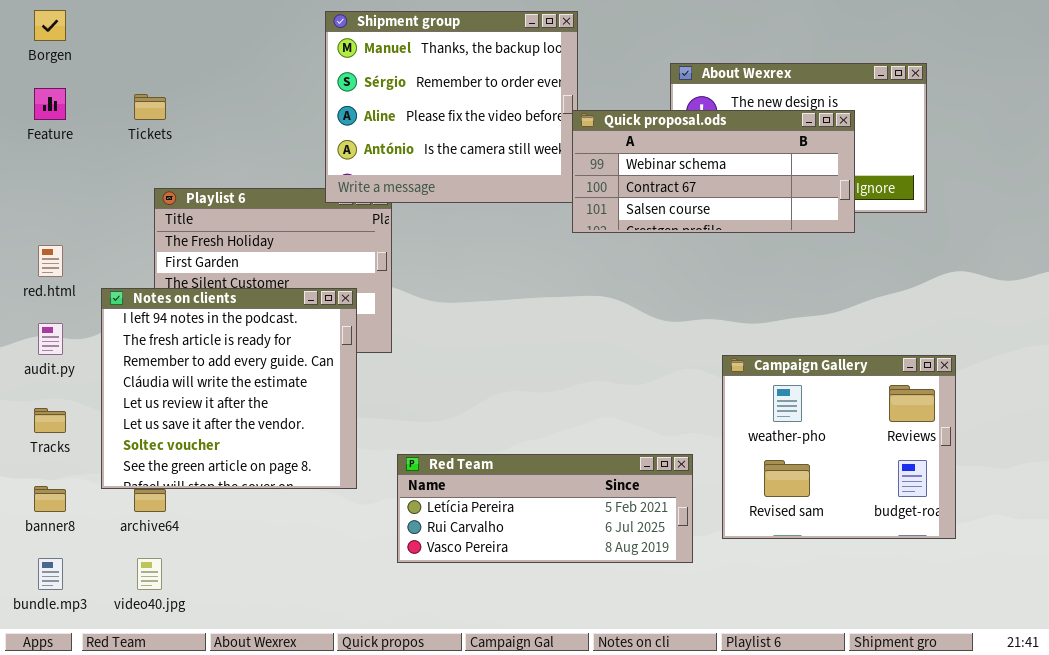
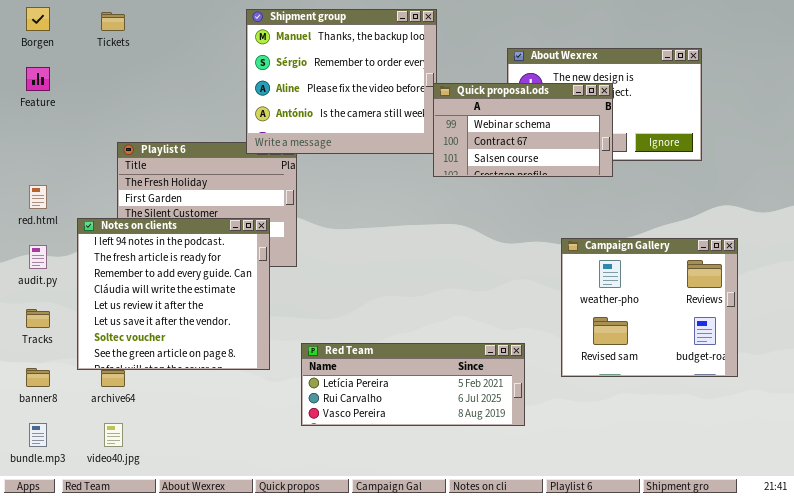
Tickets: [134,94,166,120] -> [101,12,125,31], moved
Quick proposal.ods: [572,110,855,233] -> [433,83,613,177], resized
Campaign Gallery: [722,355,956,539] -> [561,238,738,377], moved

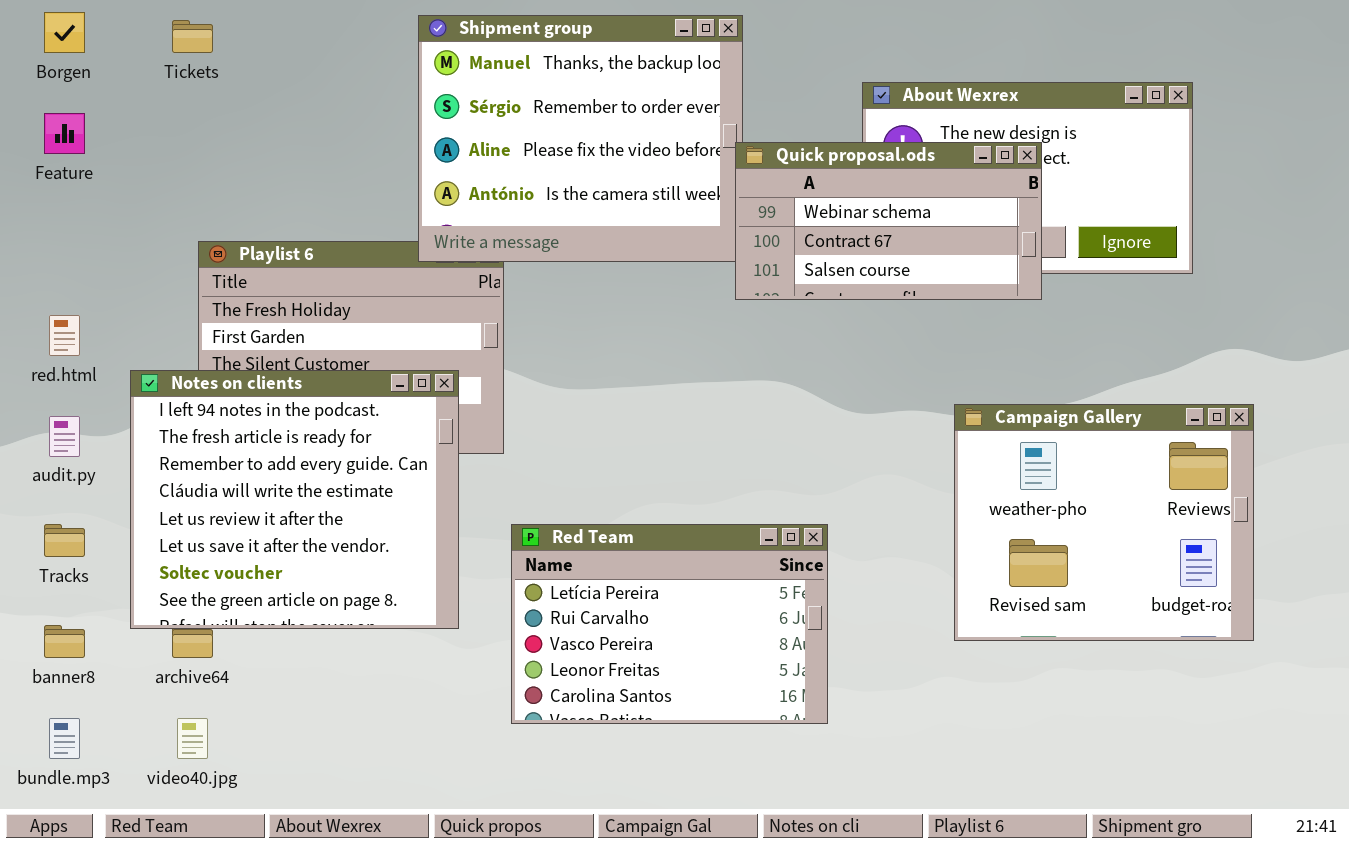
Red Team: [301,343,525,426] -> [511,524,828,724], resized

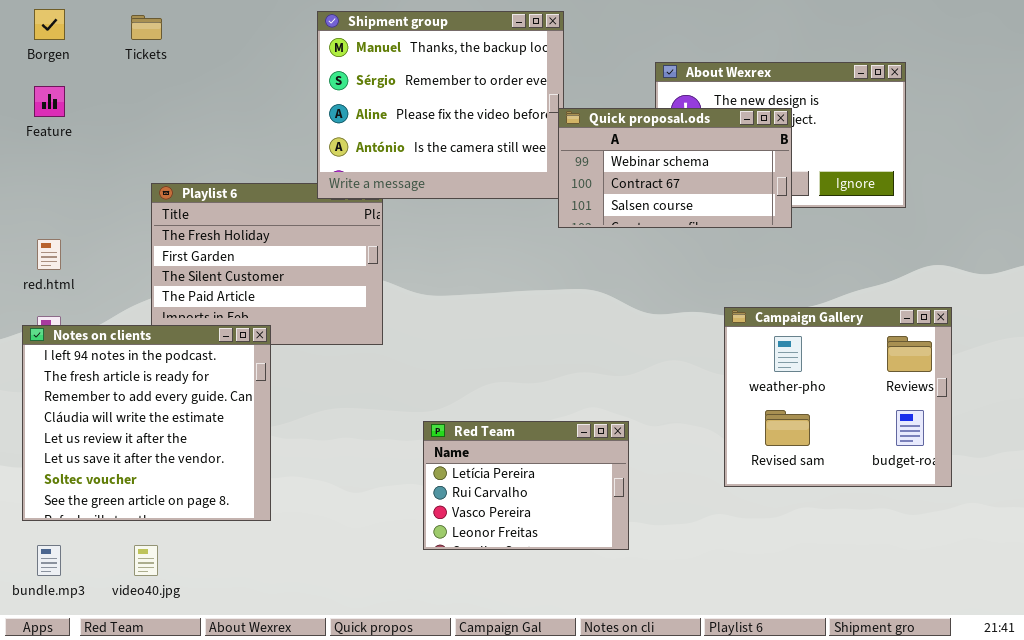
Notes on clients: [130,370,459,629] -> [22,325,271,521], moved
Red Team: [511,524,828,724] -> [423,421,629,550], resized

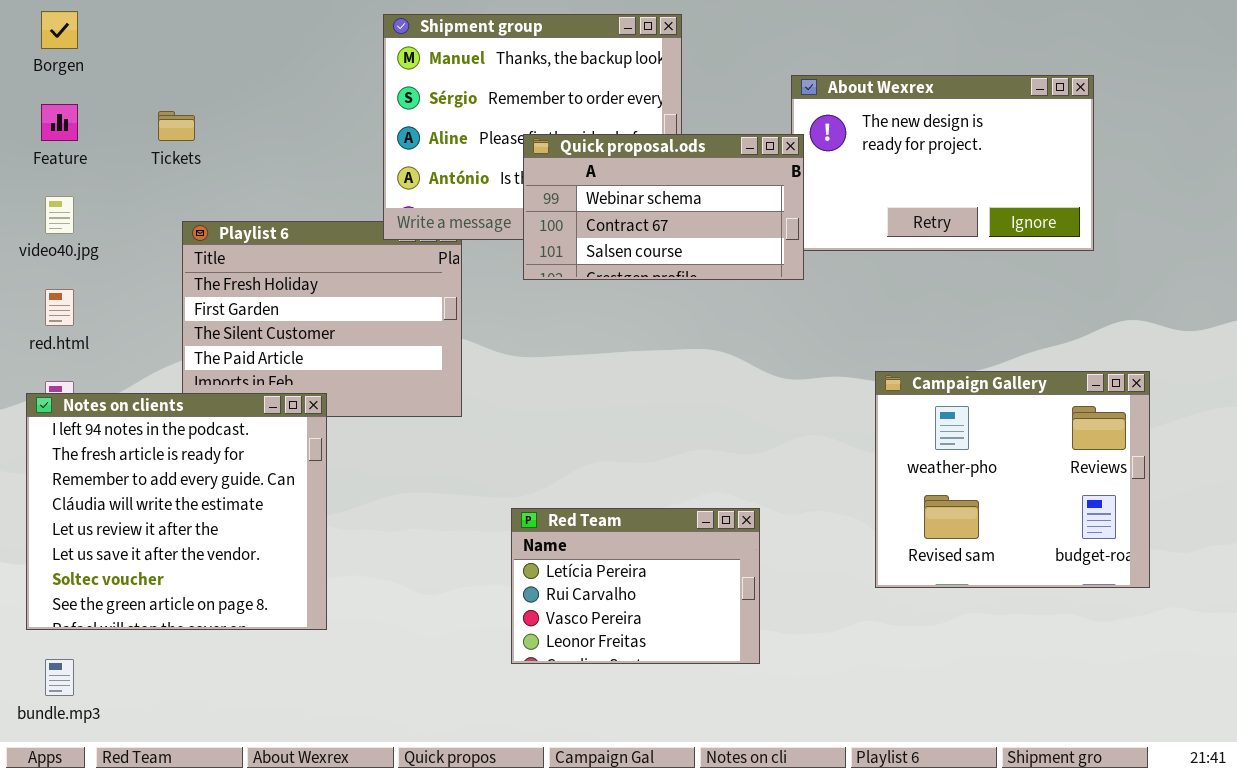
Tickets: [131,15,162,40] -> [158,111,195,141], moved
Quick proposal.ods: [558,108,792,228] -> [523,134,804,280], moved
video40.jpg: [134,545,158,576] -> [45,196,74,234], moved

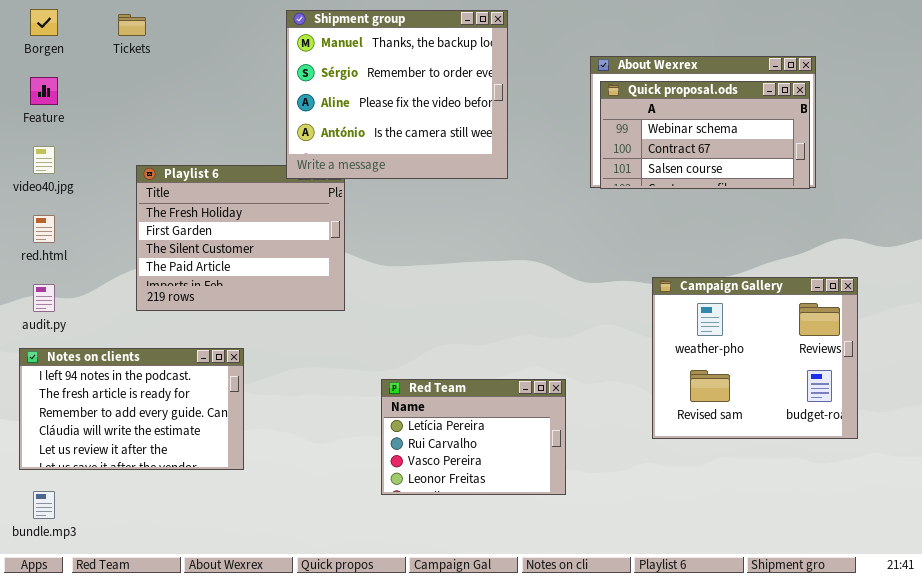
Tickets: [158,111,195,141] -> [118,14,146,36], moved
Quick proposal.ods: [523,134,804,280] -> [600,81,810,189], moved
Notes on clients: [26,393,327,630] -> [19,348,244,470], resized

